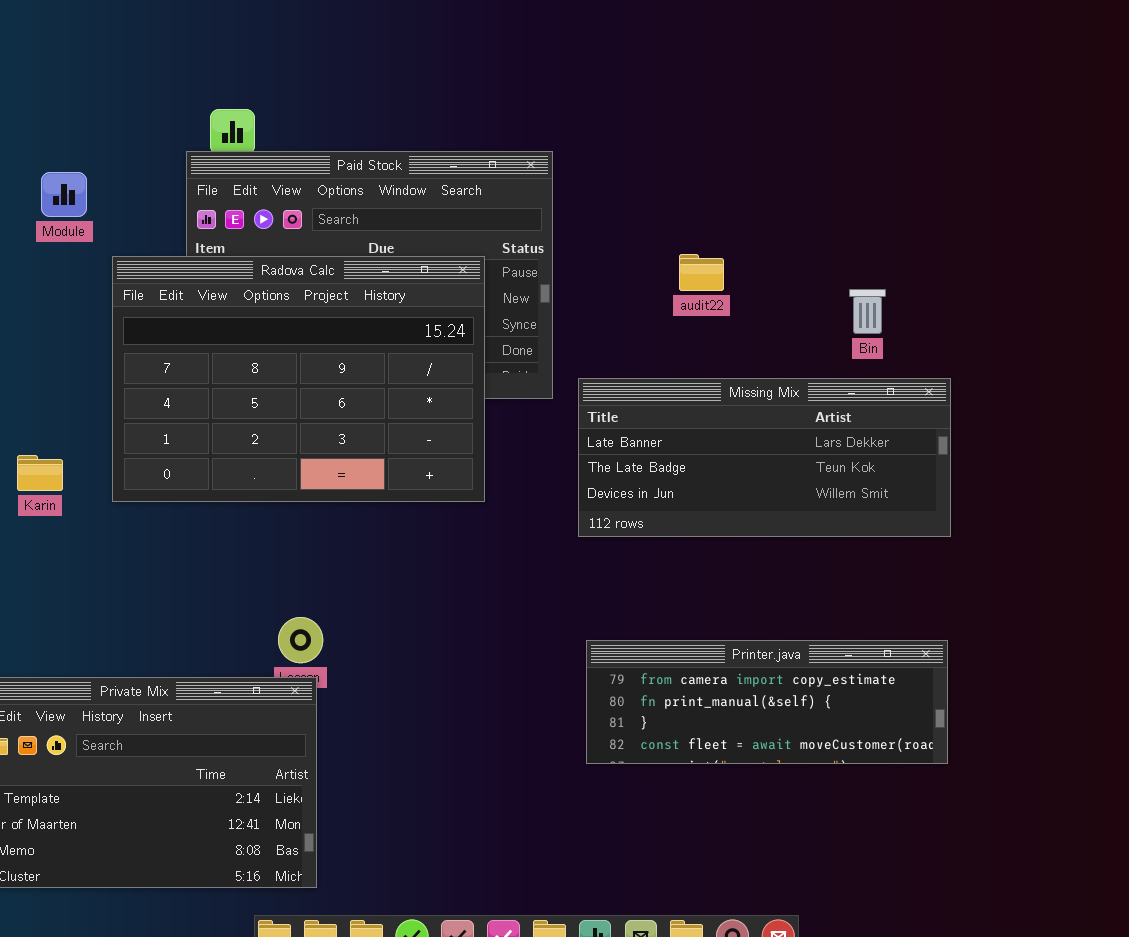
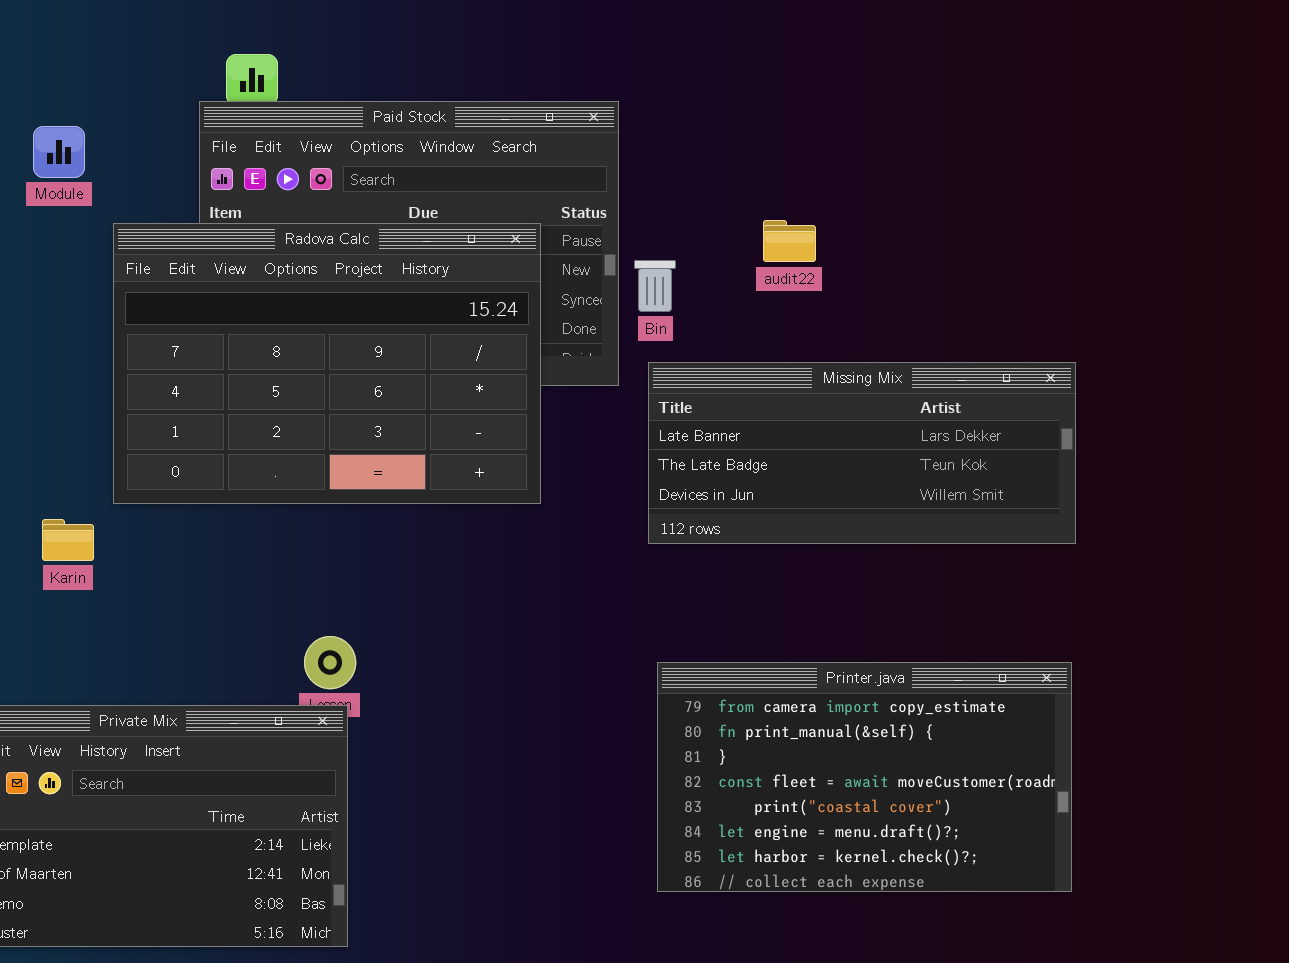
Bin: [849,289,886,334] -> [634,260,676,312], moved
Karin: [17,455,63,491] -> [42,519,94,561], moved
Printer.java: [586,640,948,764] -> [657,662,1072,892], resized

